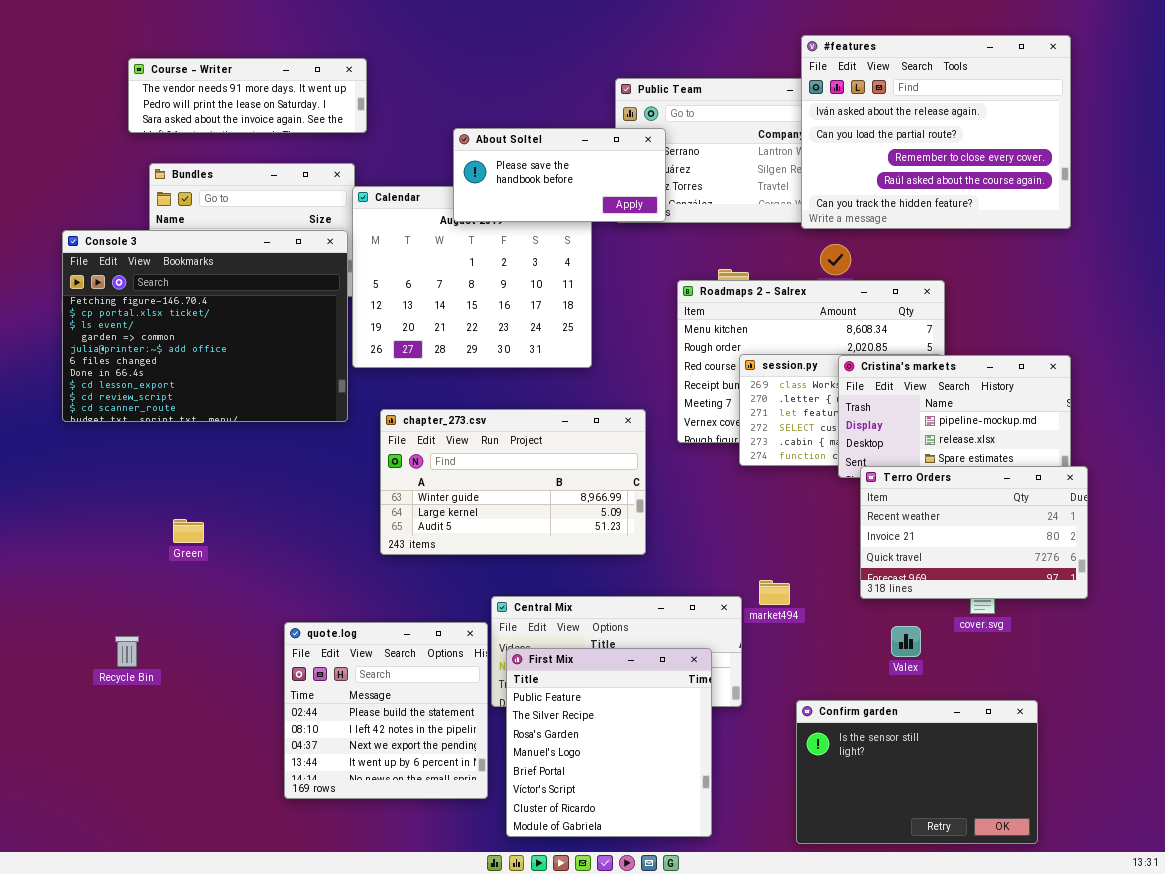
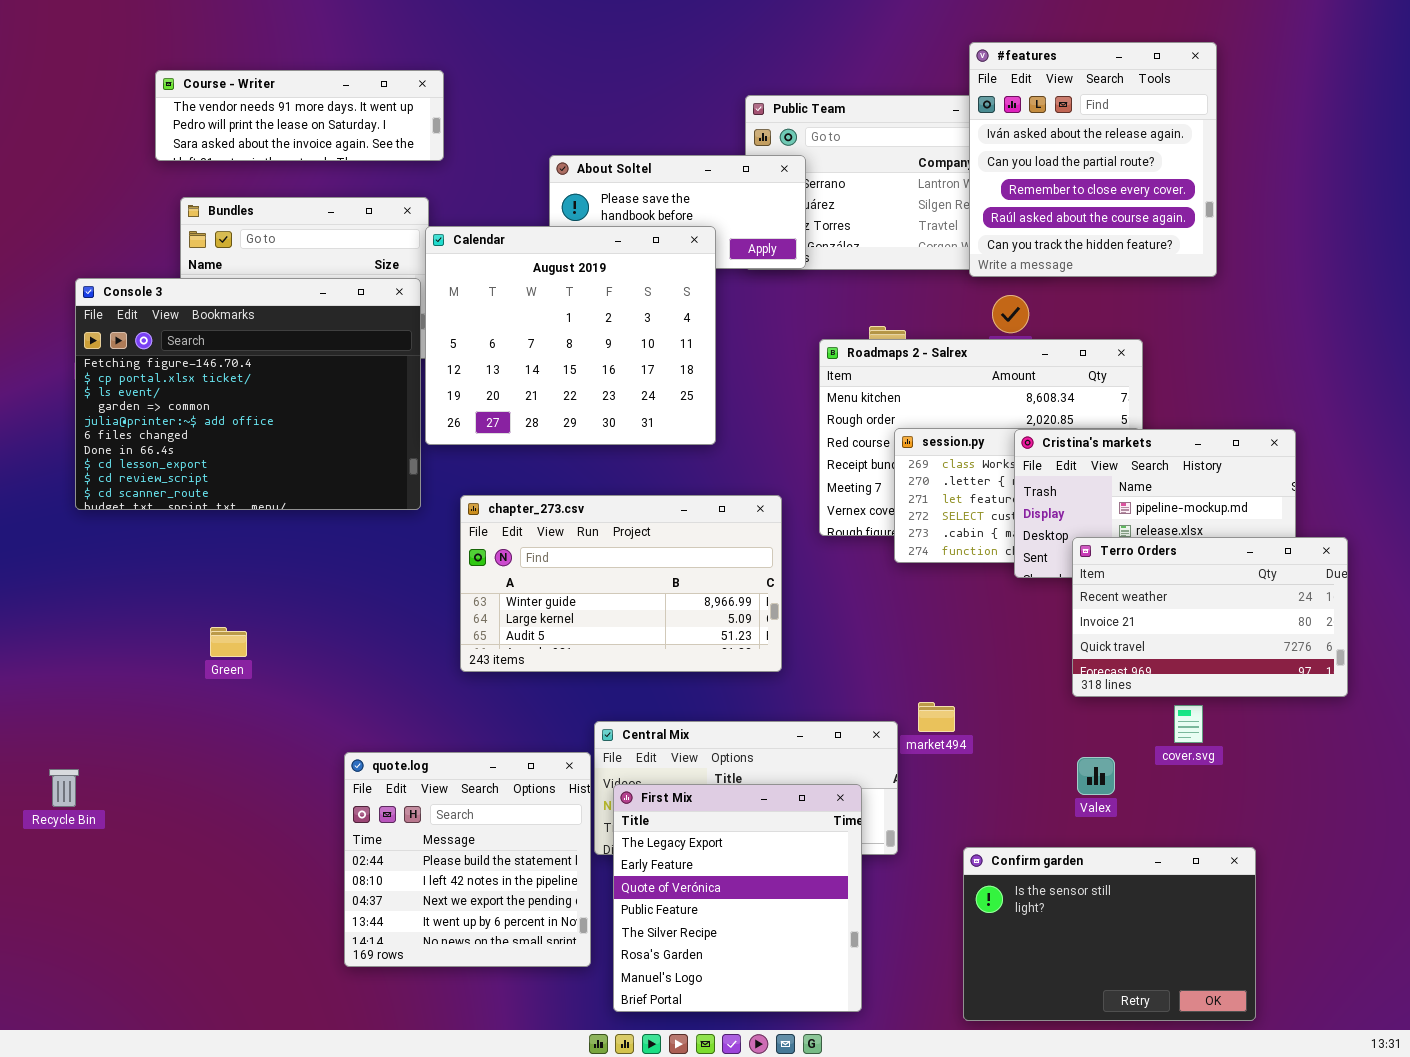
#features: [801,35,1071,229] -> [969,42,1217,277], resized
Calendar: [352,186,592,368] -> [425,226,716,445], raised
Terro Orders: [860,466,1088,599] -> [1072,537,1348,697], moved
Recycle Bin: [115,636,139,667] -> [49,769,79,807], moved
First Mix: [506,648,712,837] -> [613,784,862,1012], scrolled up 3 rows

